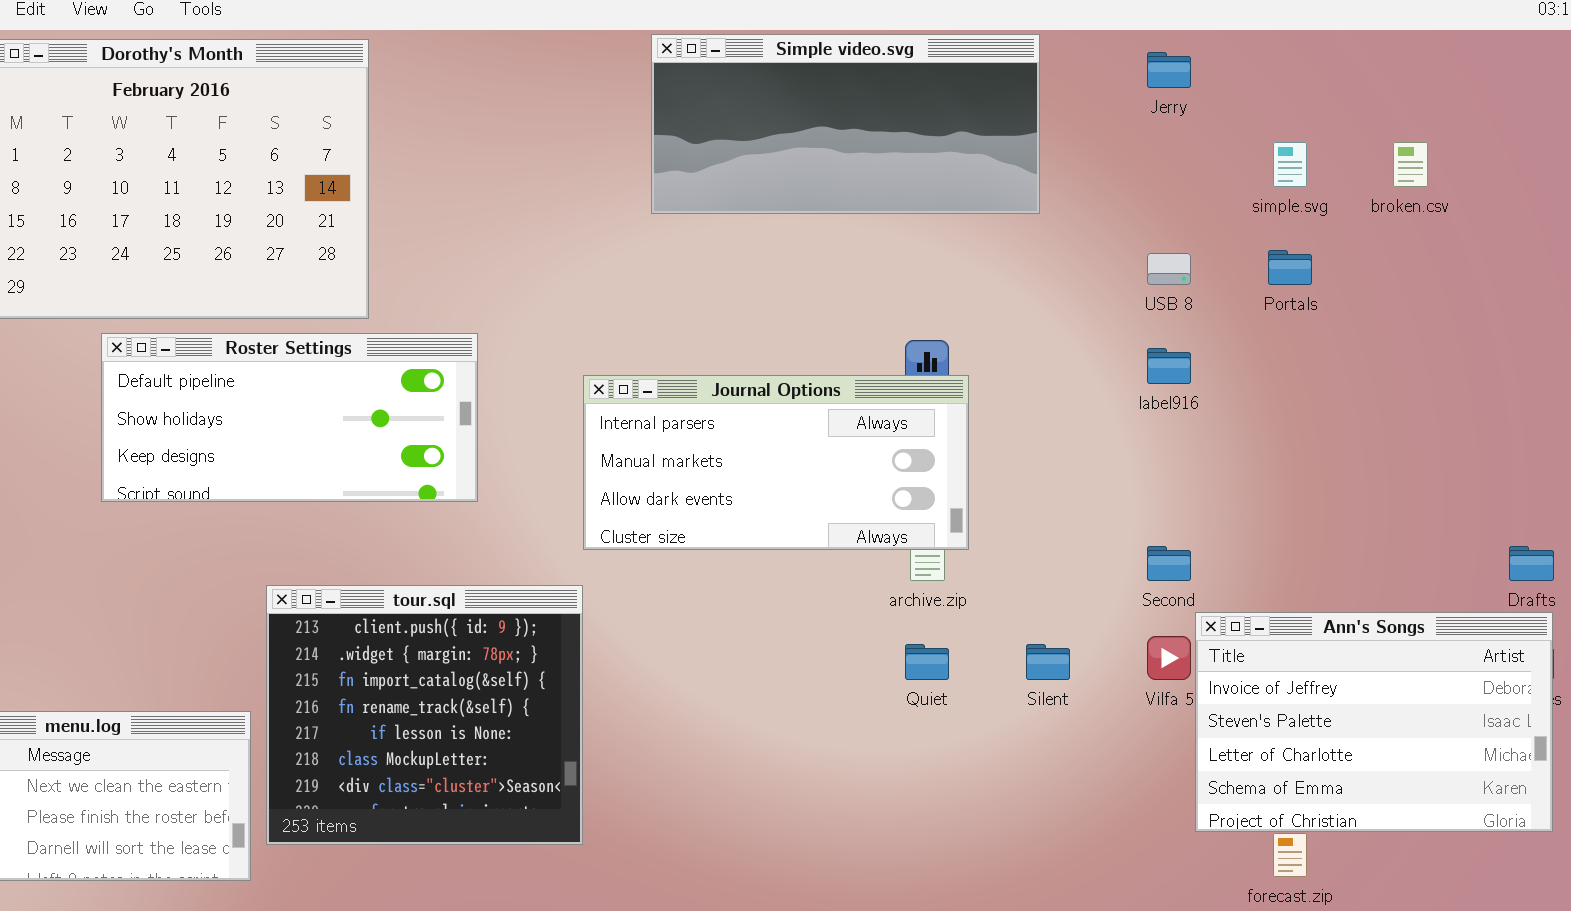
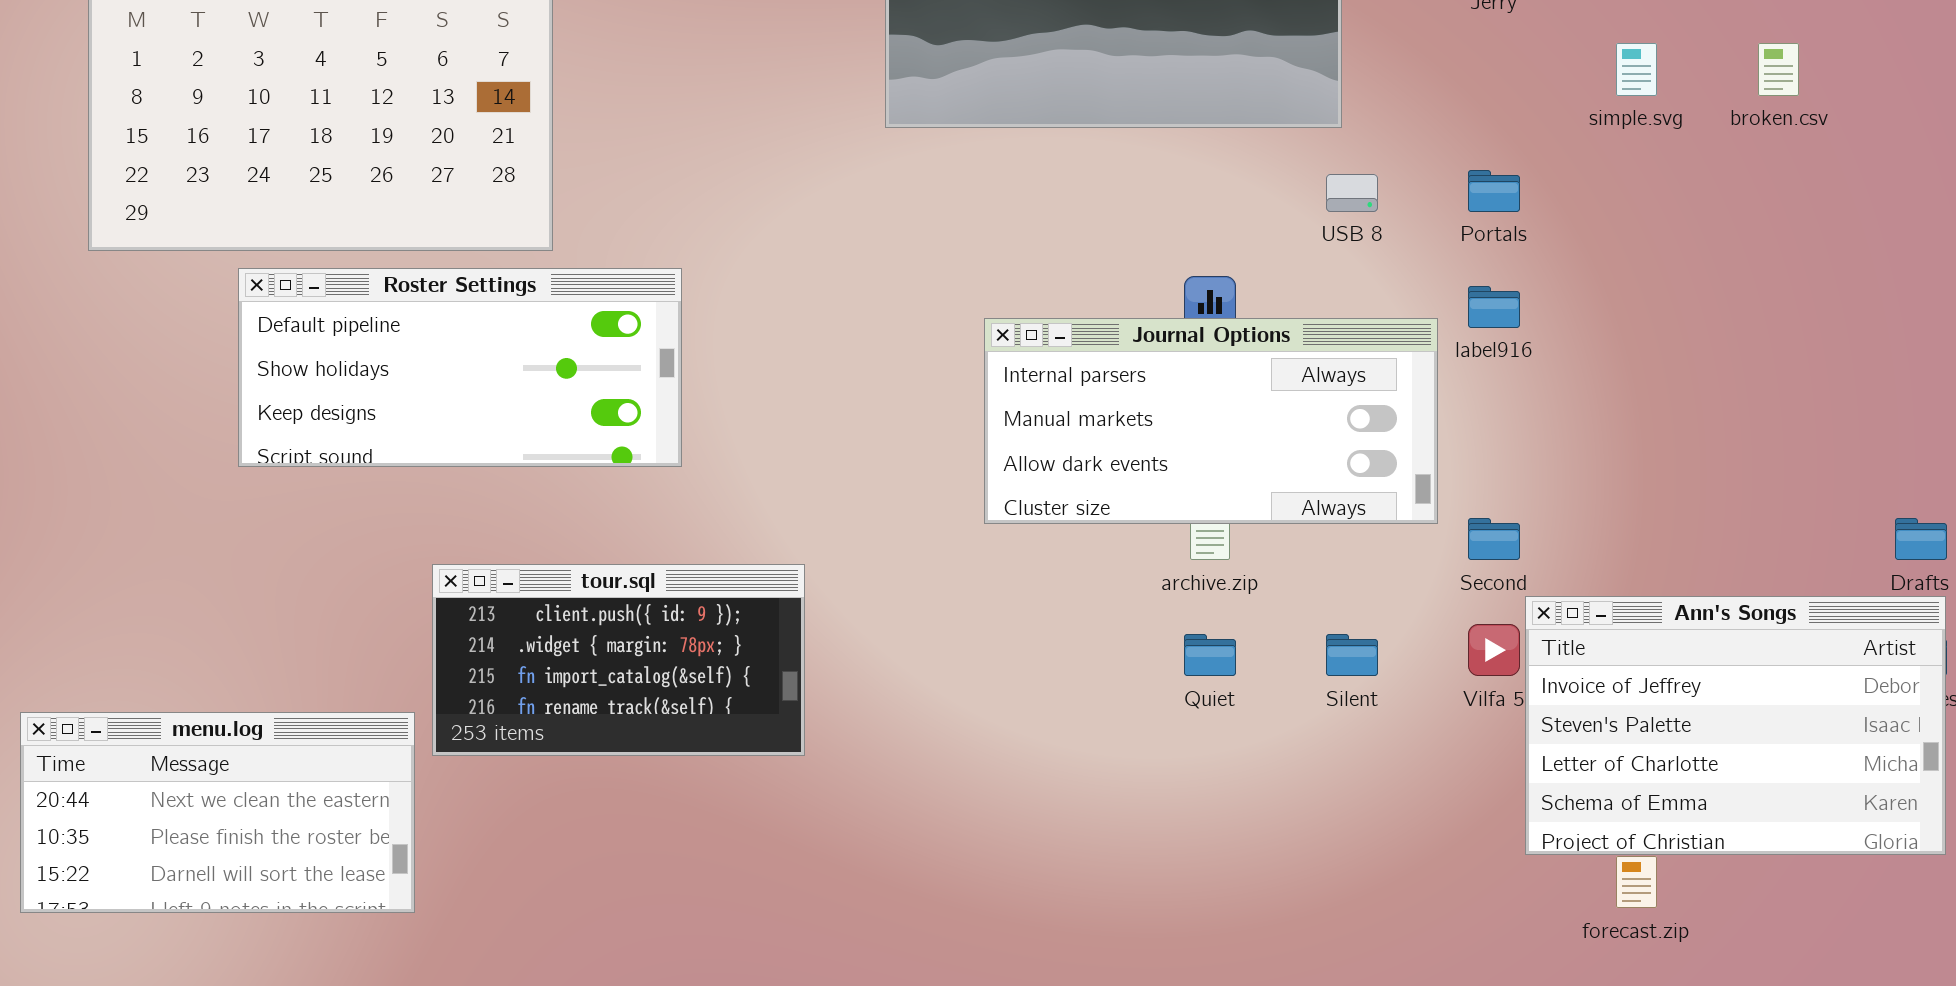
Portals: [1268,250,1312,285] -> [1468,170,1520,212], moved
USB 8: [1147,253,1191,285] -> [1326,174,1378,212], moved
Journal Options: [583,375,969,550] -> [984,318,1438,524], moved
tour.sql: [266,585,583,845] -> [432,564,805,756], resized

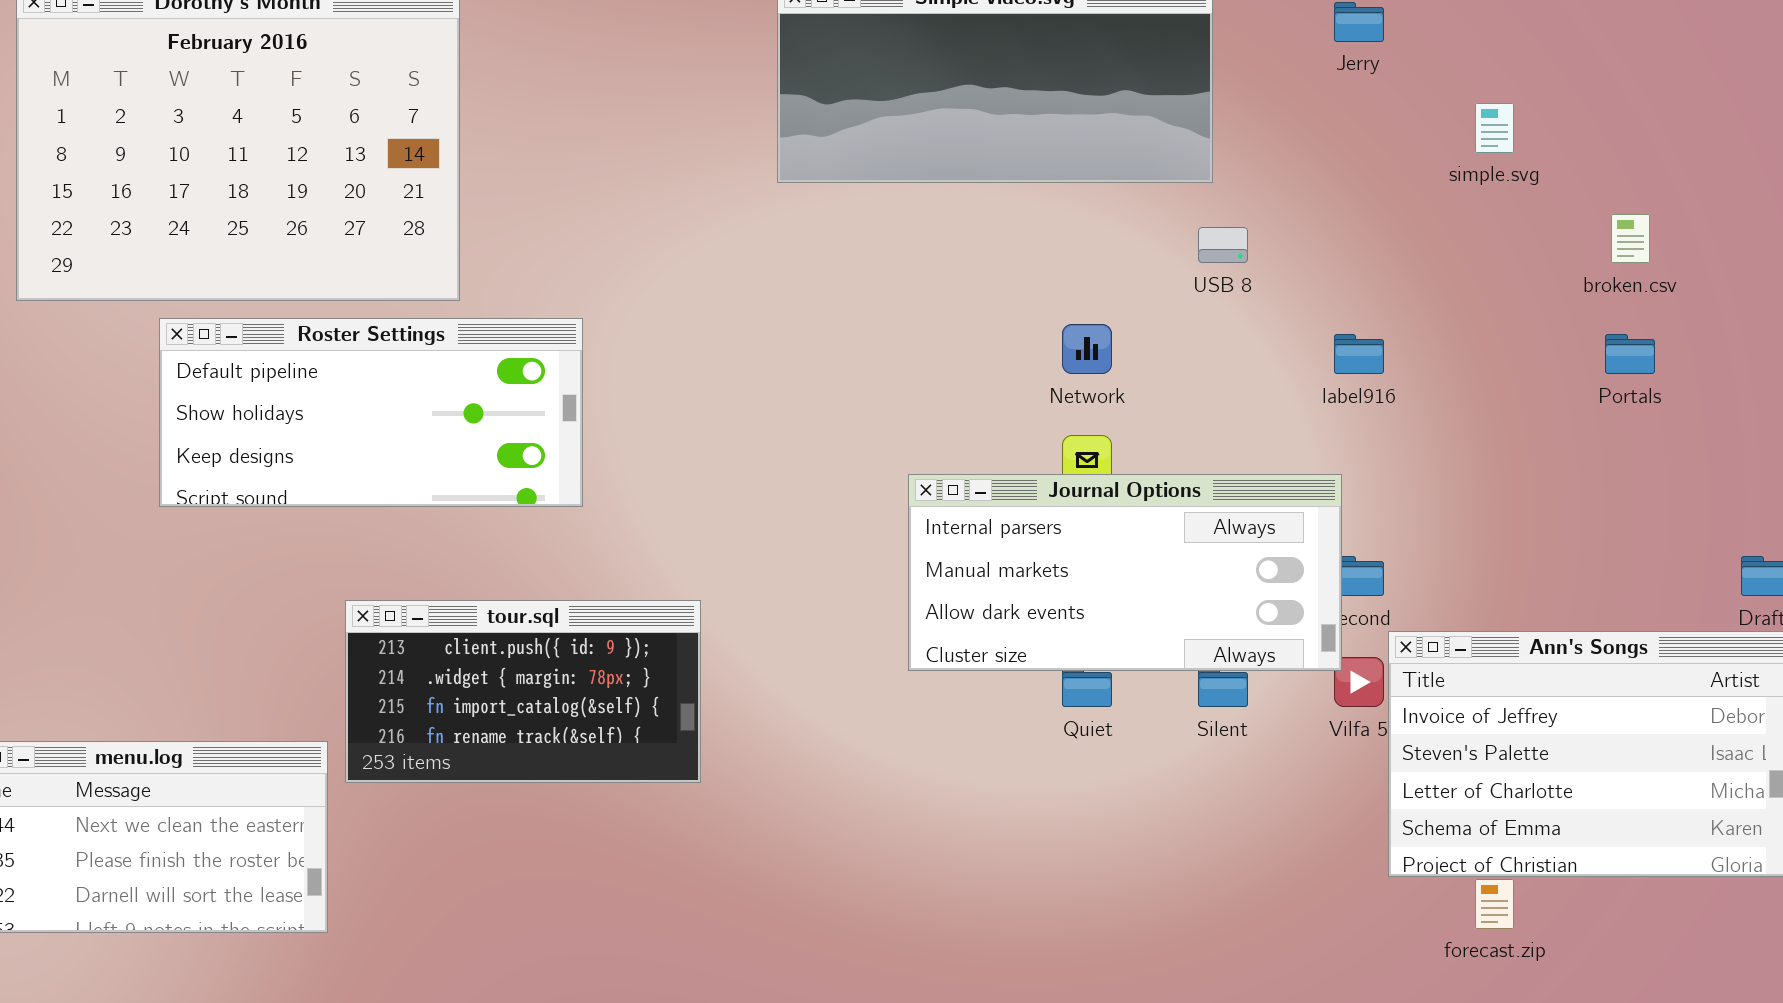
broken.csv: [1758,43,1799,96] -> [1611,214,1650,263], moved
Portals: [1468,170,1520,212] -> [1605,334,1655,374], moved
Journal Options: [984,318,1438,524] -> [908,474,1342,671], moved

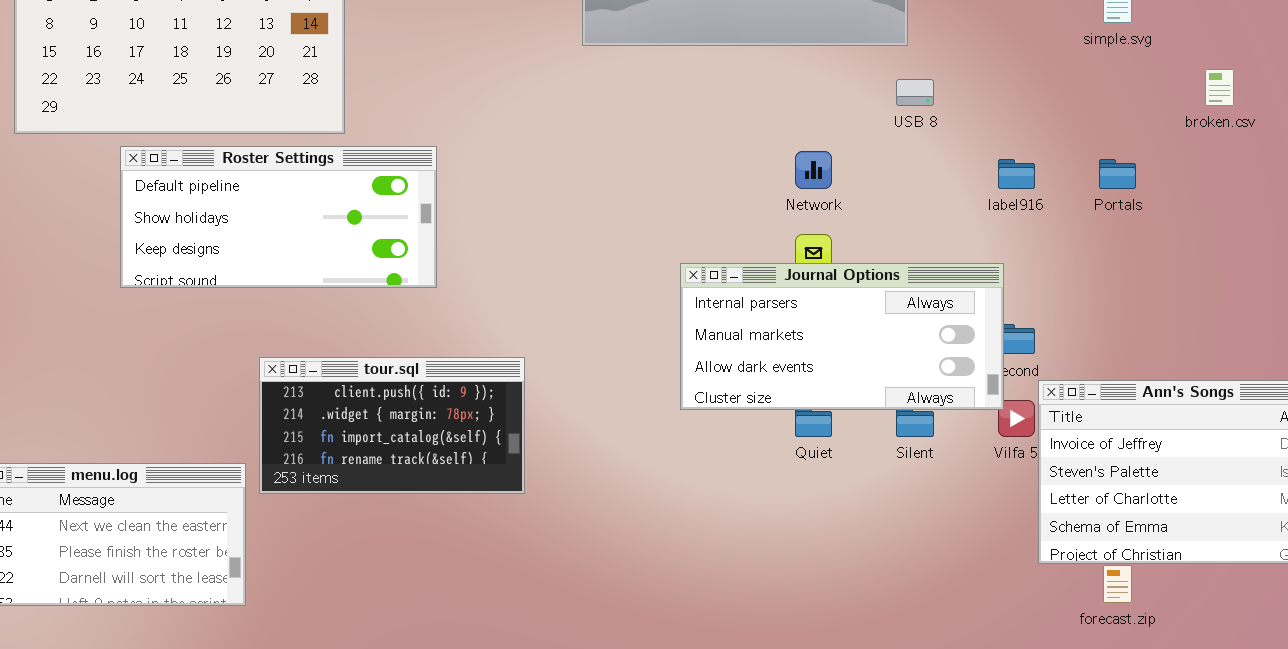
Portals: [1605,334,1655,374] -> [1099,159,1136,189], moved

